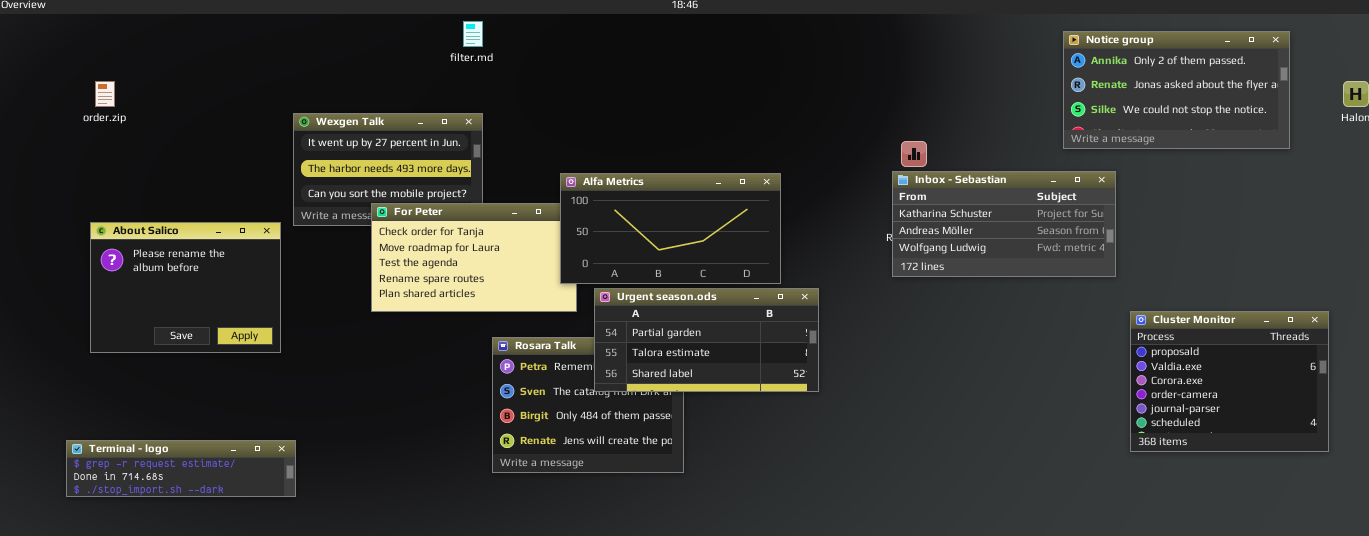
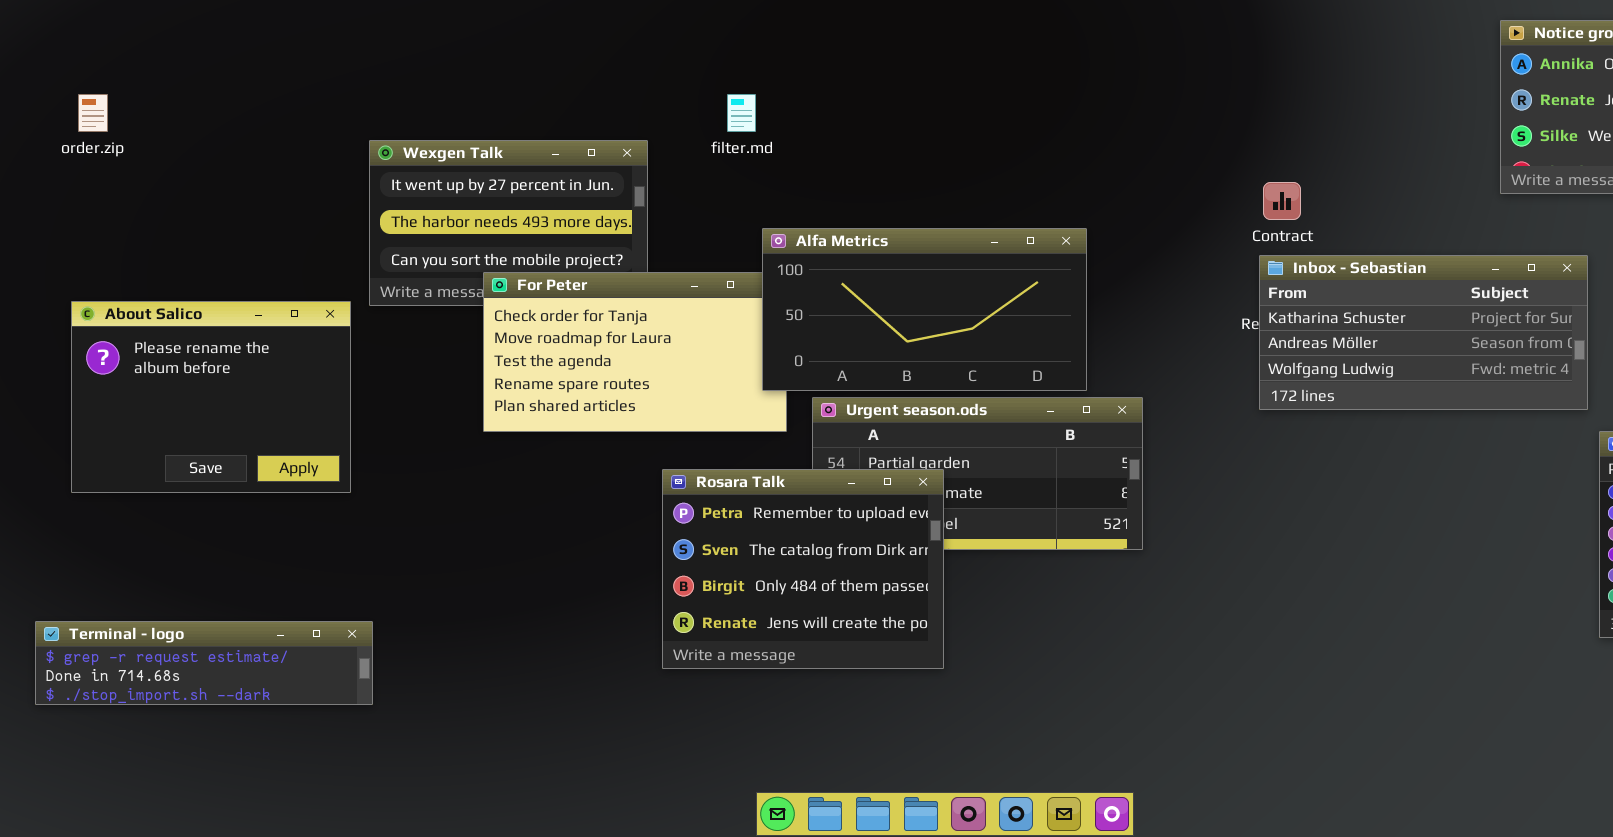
filter.md: [463,21,483,47] -> [727,94,756,132], moved
Inbox - Sebastian: [892,171,1116,277] -> [1259,255,1588,410], moved
Rosara Talk: [492,337,684,473] -> [662,469,944,669], raised

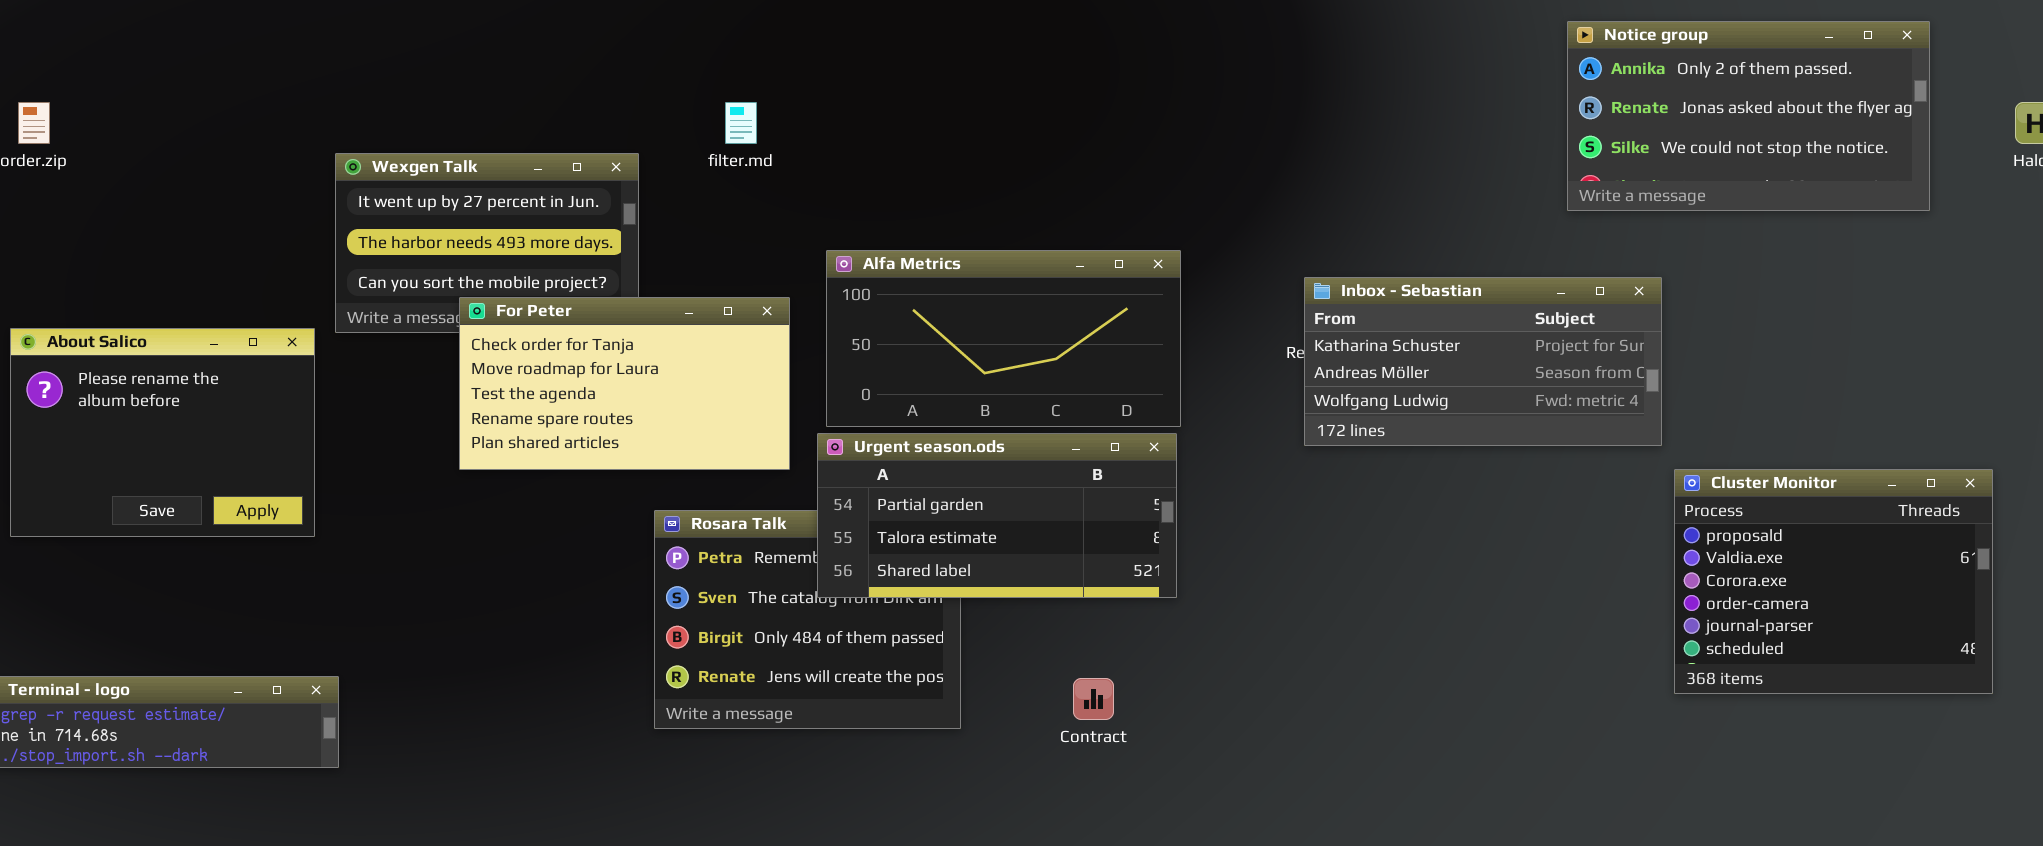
Contract: [1263,182,1301,220] -> [1073,678,1114,720], moved
Alfa Metrics: [762,228,1087,391] -> [826,250,1181,427], moved
Urgent season.ods: [812,397,1143,550] -> [817,433,1177,598], raised

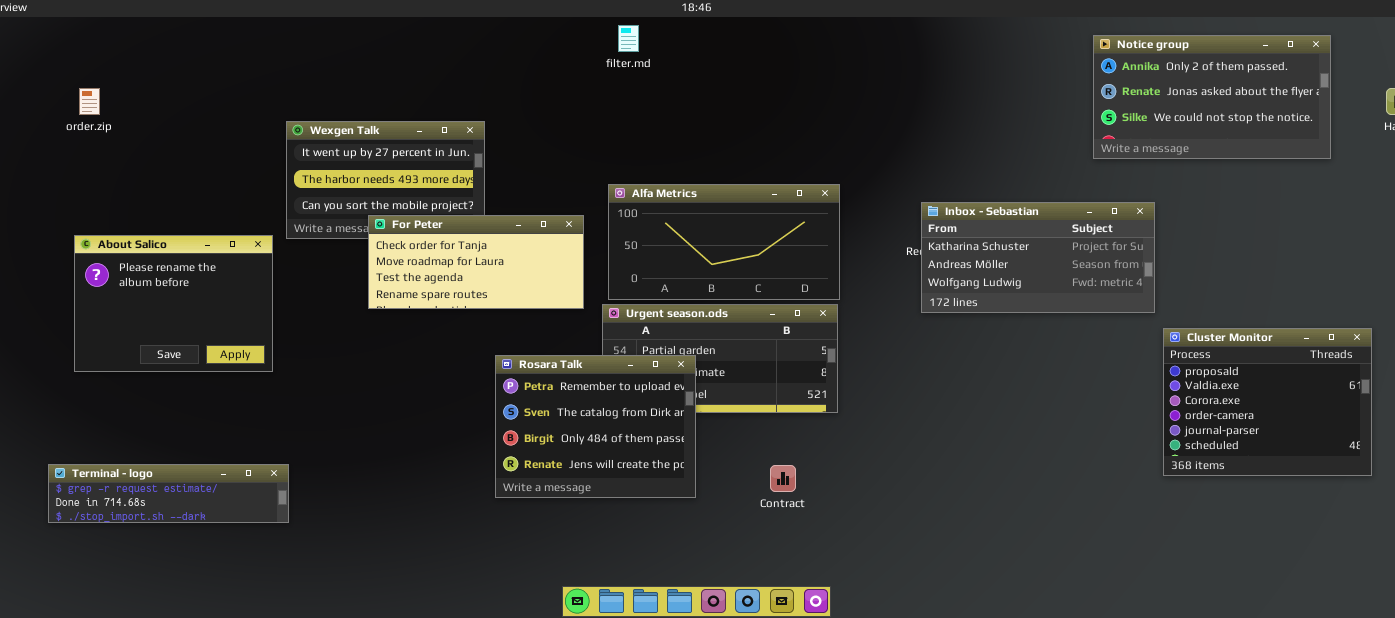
filter.md: [725,102,757,144] -> [618,25,639,52], moved
For Peter: [459,297,790,470] -> [368,215,584,309], resized
Rosara Talk: [654,510,961,729] -> [495,355,696,498], raised

